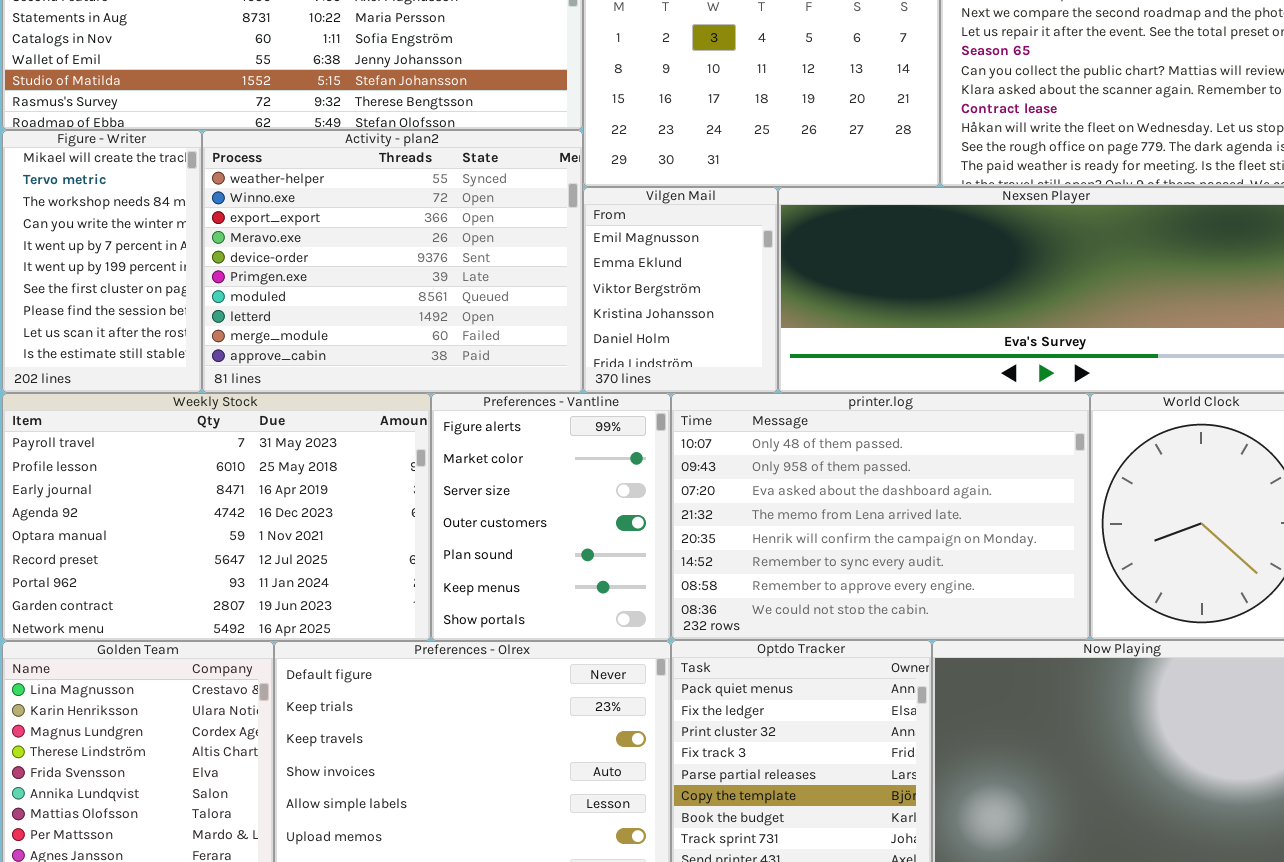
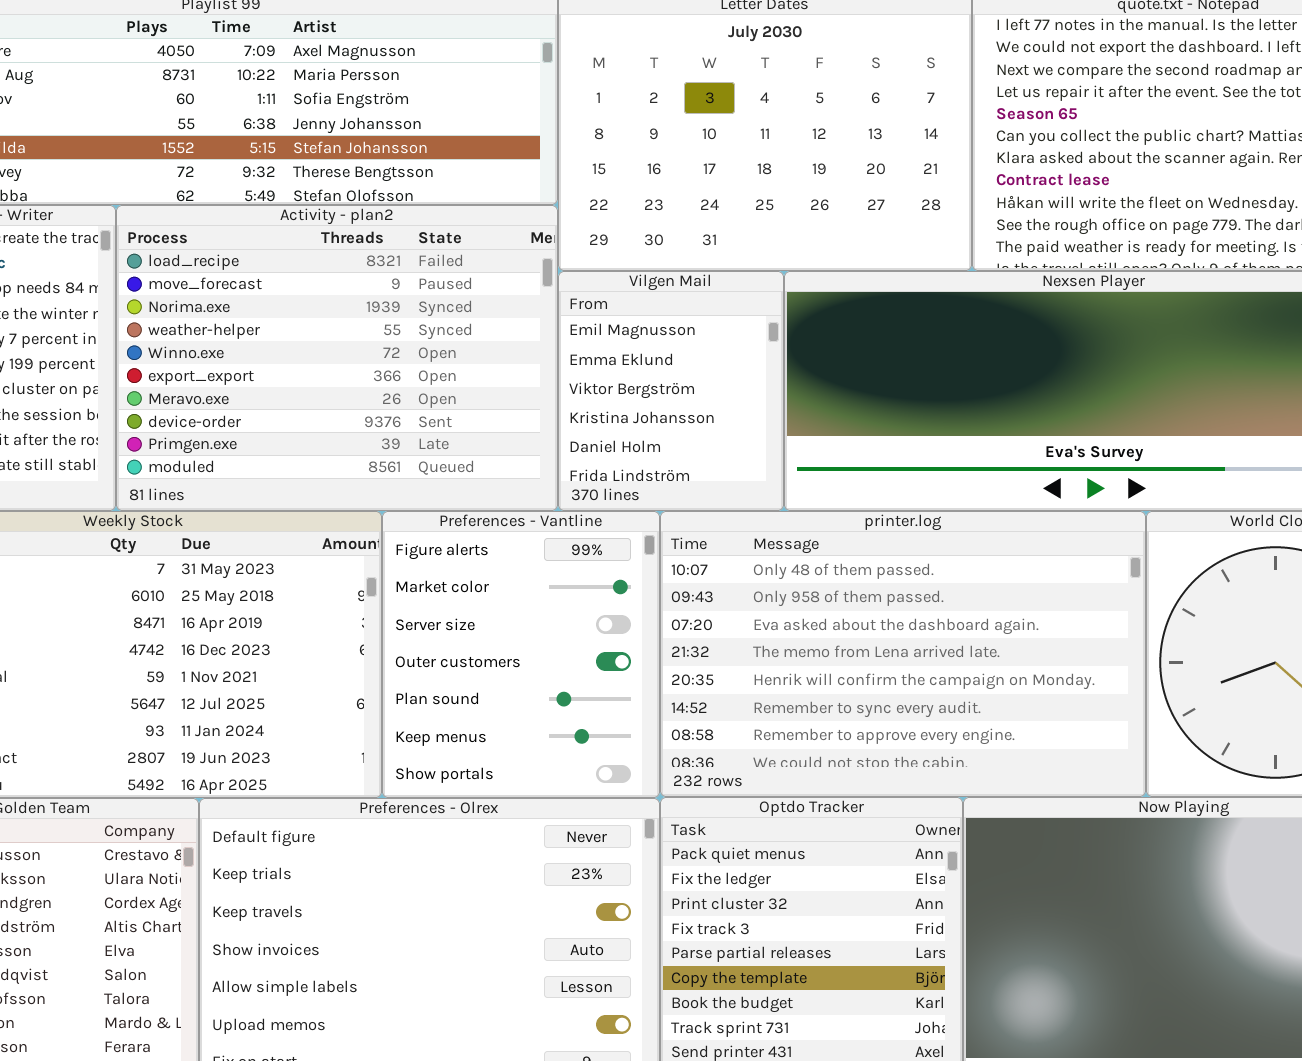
Activity - plan2: [202,130,583,393] -> [116,205,558,511], scrolled up 3 rows

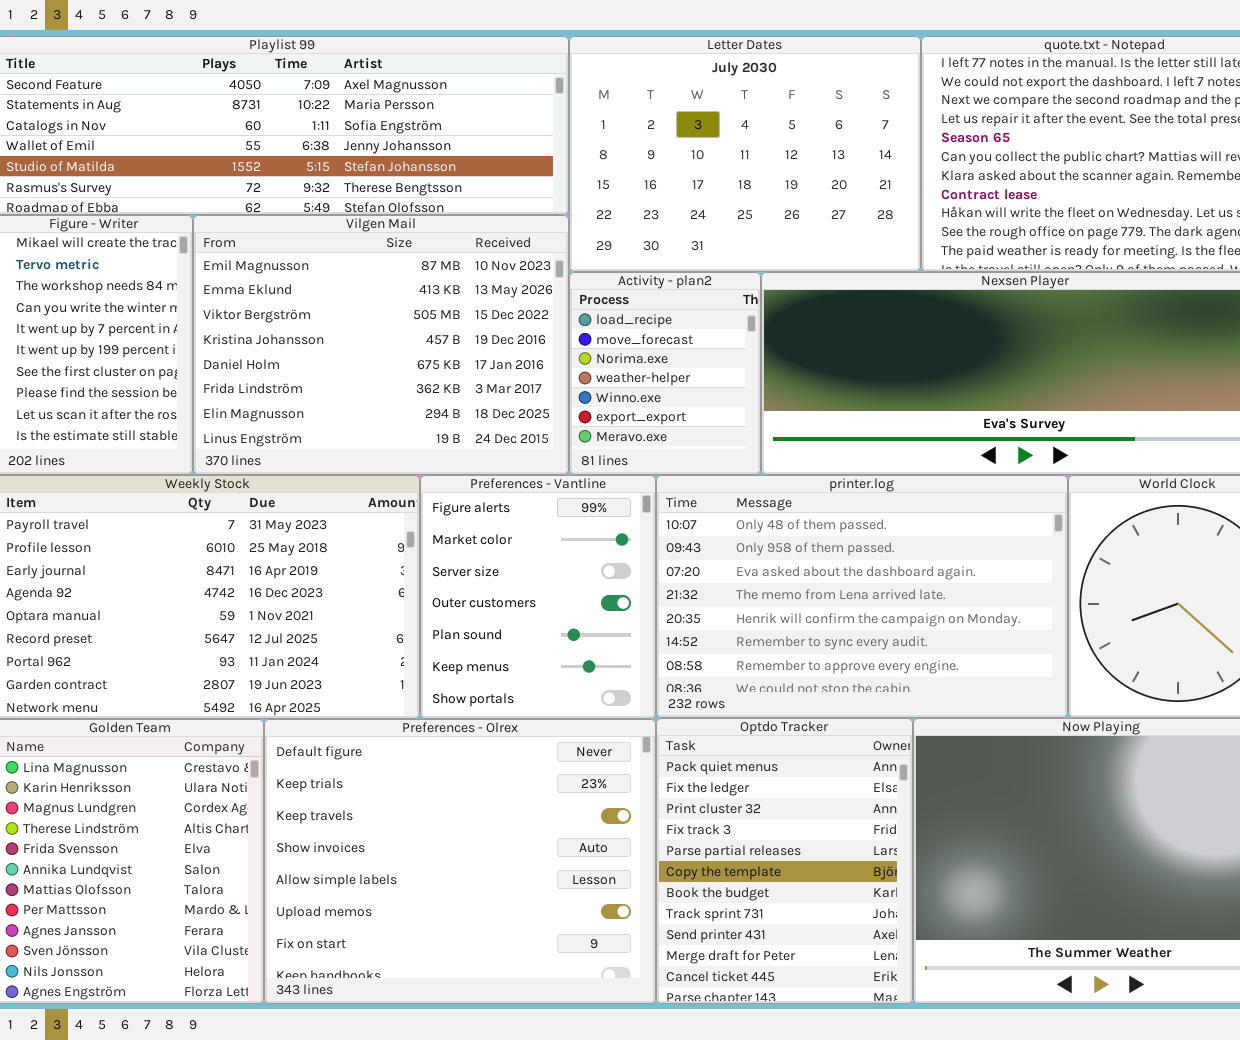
Activity - plan2: [116,205,558,511] -> [569,272,761,475], moved, resized
Vilgen Mail: [558,271,784,511] -> [193,215,569,475], moved, resized

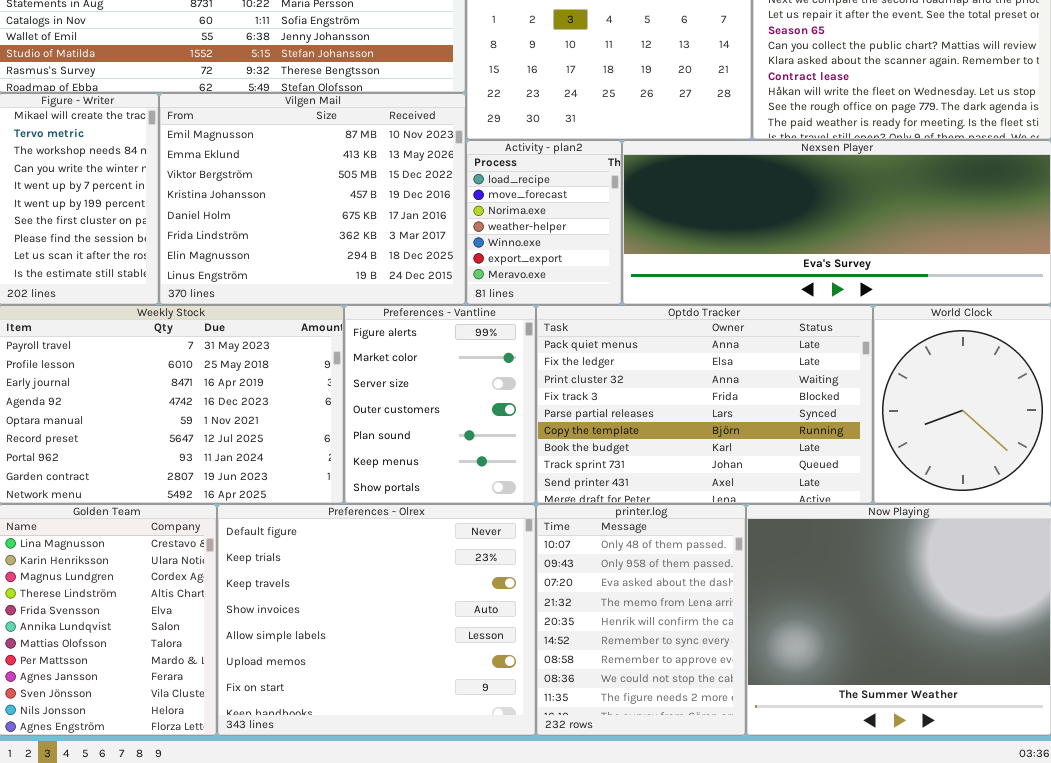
printer.log: [656,475,1068,718] -> [536,504,746,736], moved, resized
Optdo Tracker: [656,718,913,1004] -> [536,305,873,504], moved, resized

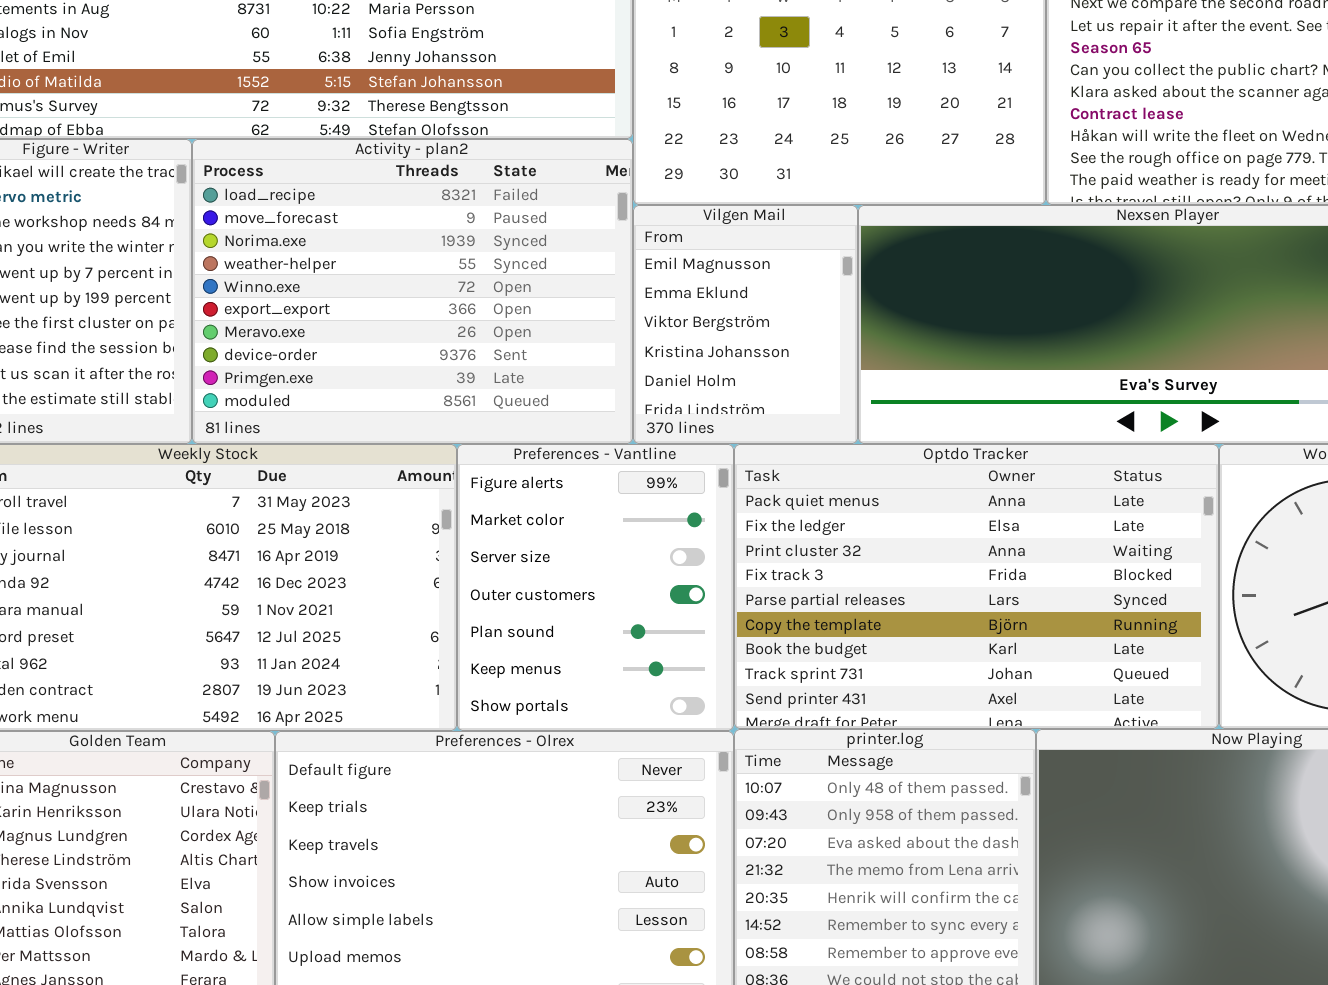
Vilgen Mail: [159,93,466,305] -> [633,205,858,444], moved, resized
Activity - plan2: [466,140,622,305] -> [192,139,633,444], moved, resized

